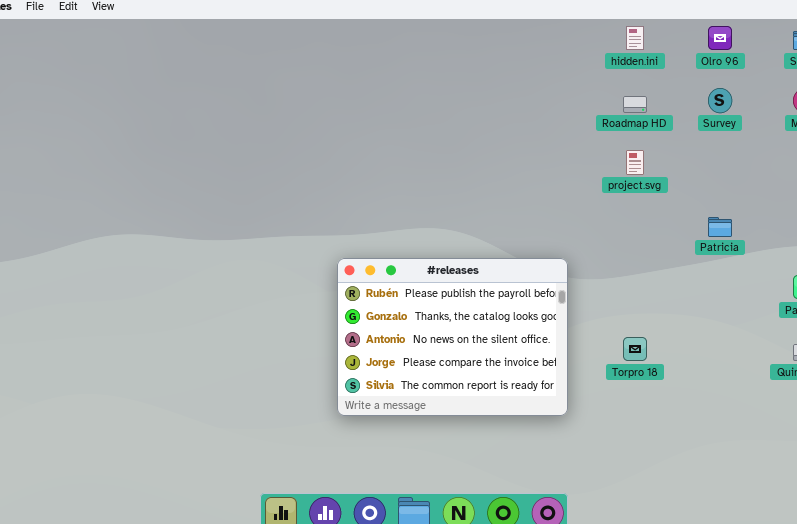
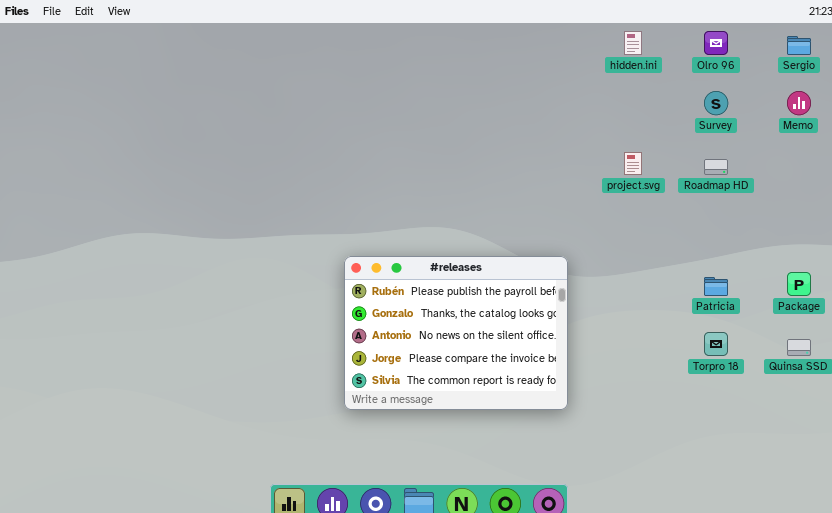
Roadmap HD: [623,96,647,113] -> [704,159,728,175], moved
Patricia: [708,217,732,237] -> [704,277,728,296], moved
Torpro 18: [623,337,647,361] -> [704,332,728,356], moved

